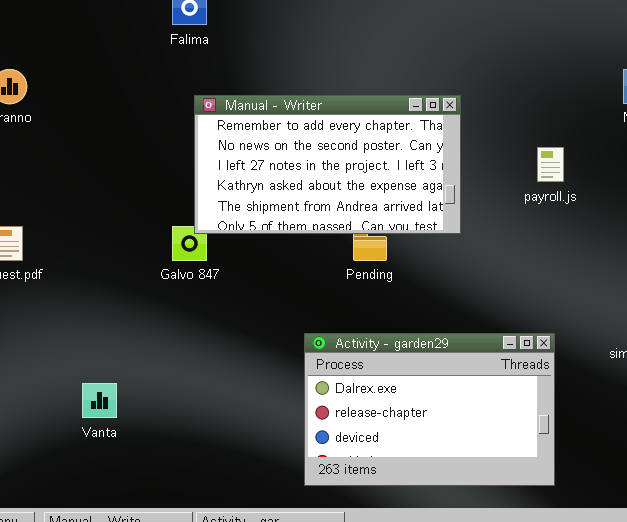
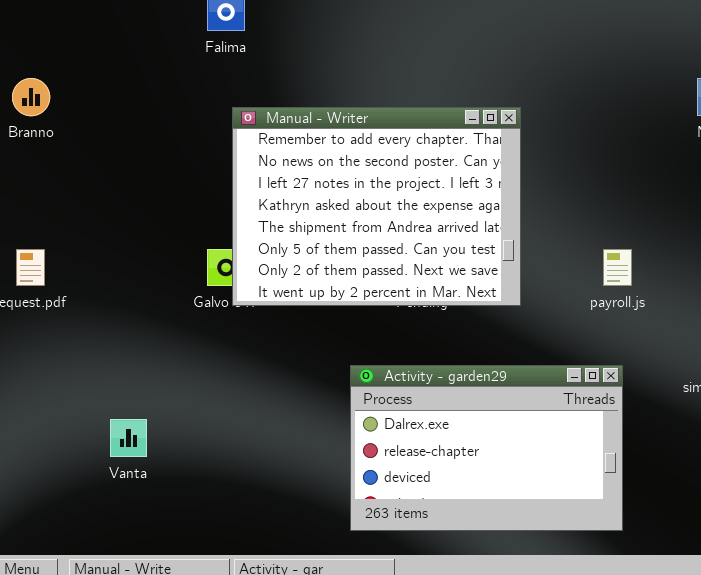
Manual - Writer: [194,95,461,234] -> [232,107,521,306], resized
payroll.js: [537,147,564,182] -> [603,249,632,286], moved

